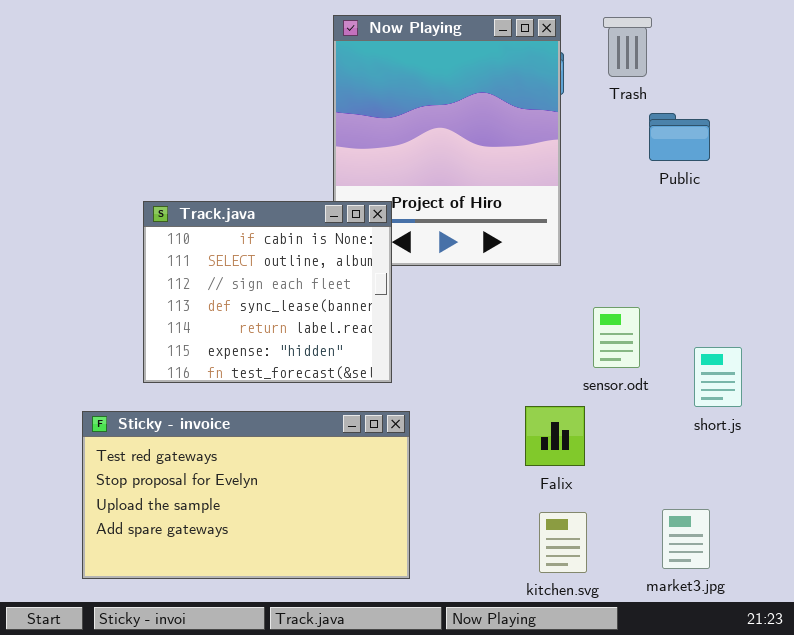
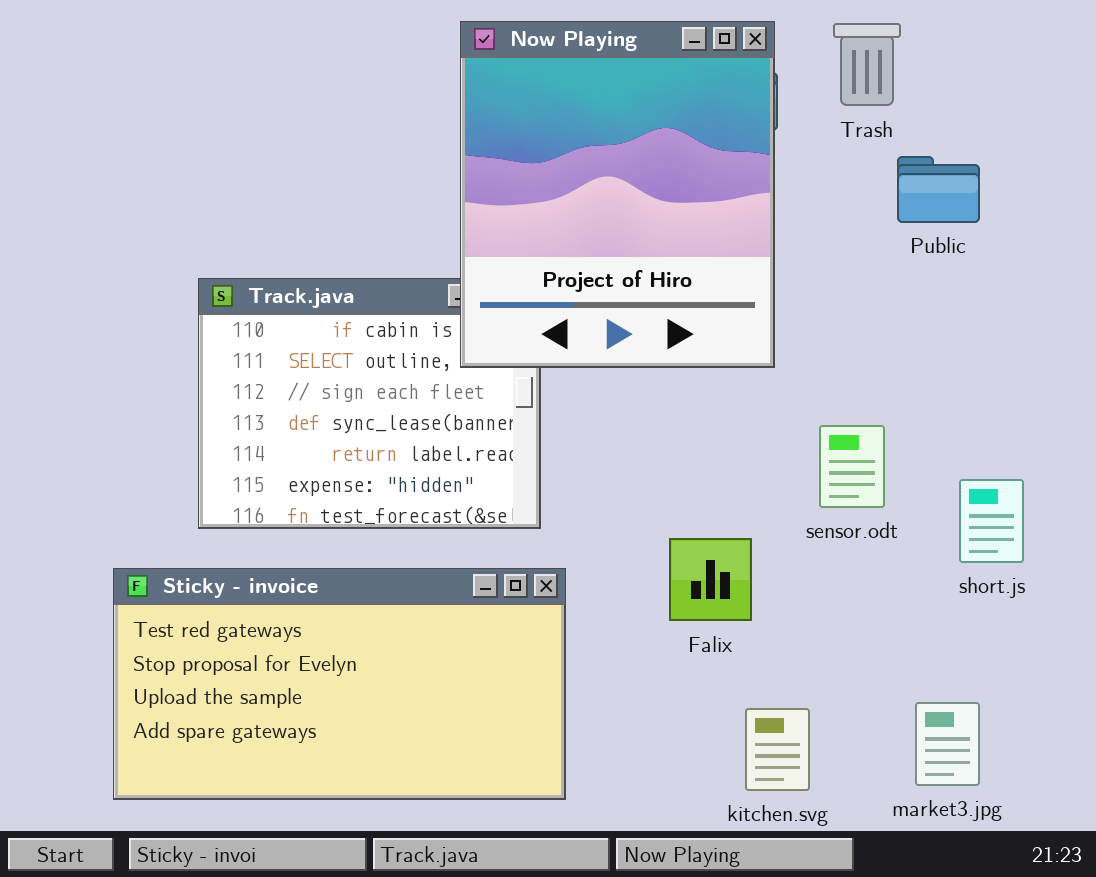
Now Playing: [333,15,561,266] -> [460,21,775,368], raised
Falix: [525,406,585,466] -> [669,538,752,621], moved

